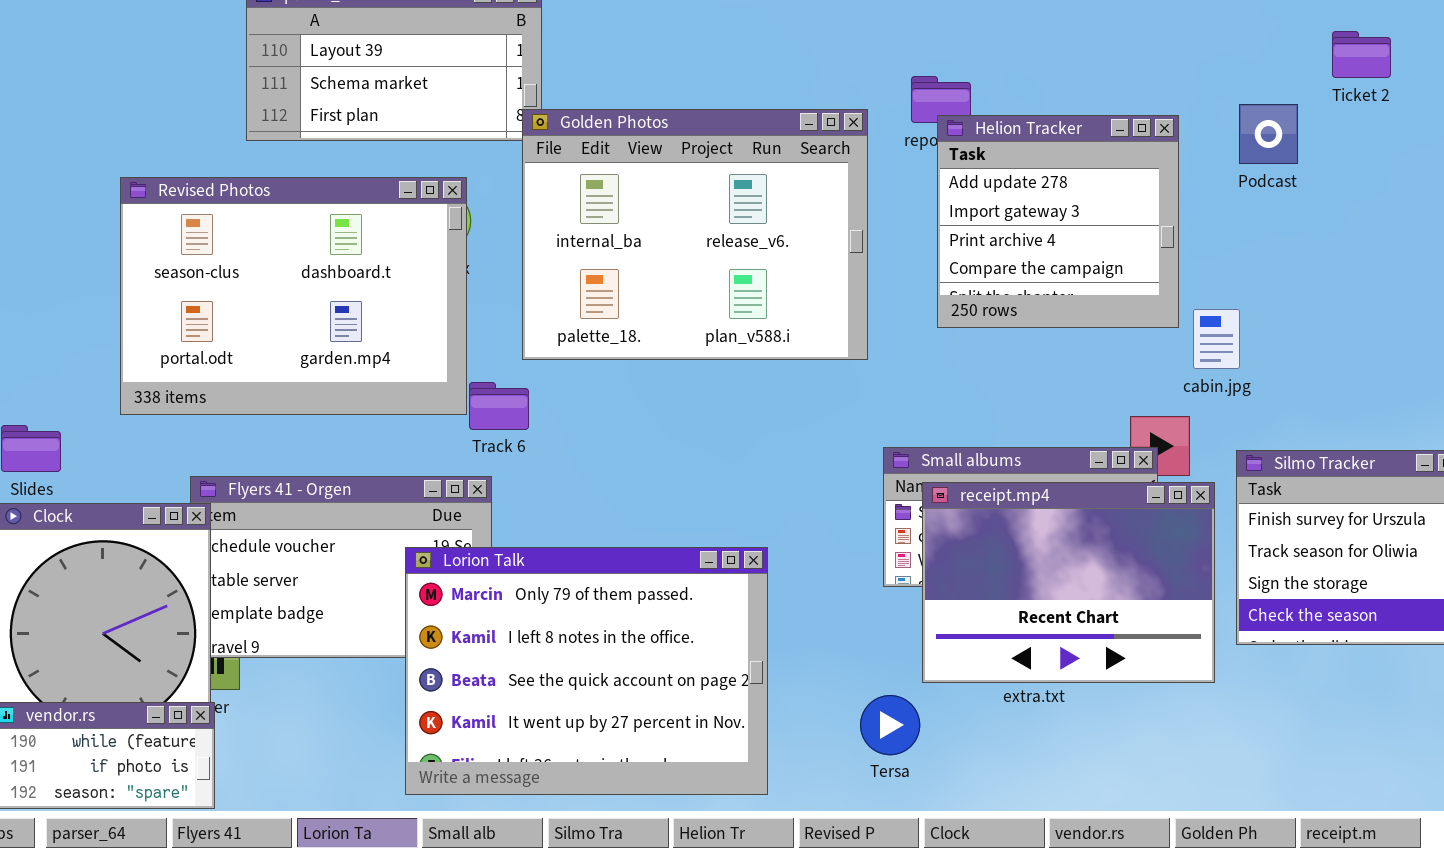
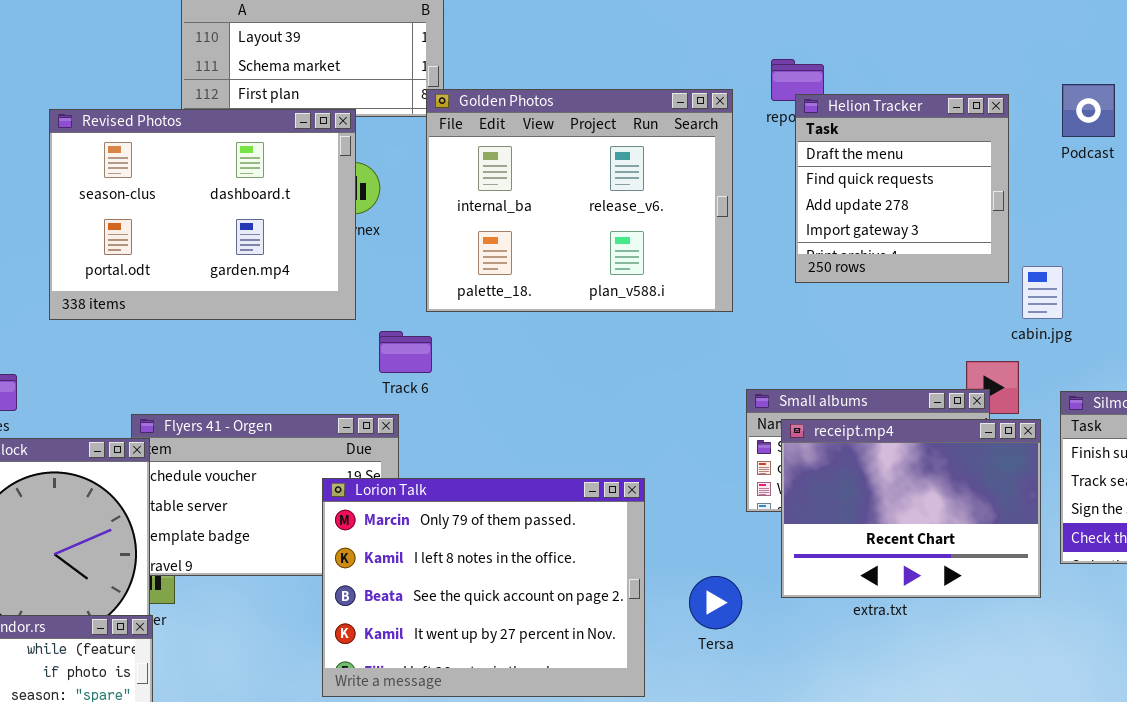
Helion Tracker: [937,115,1179,328] -> [795,94,1009,283], scrolled up 2 rows
Revised Photos: [120,177,467,415] -> [49,109,356,320], moved
Tersa: [860,695,920,755] -> [689,576,742,629], moved

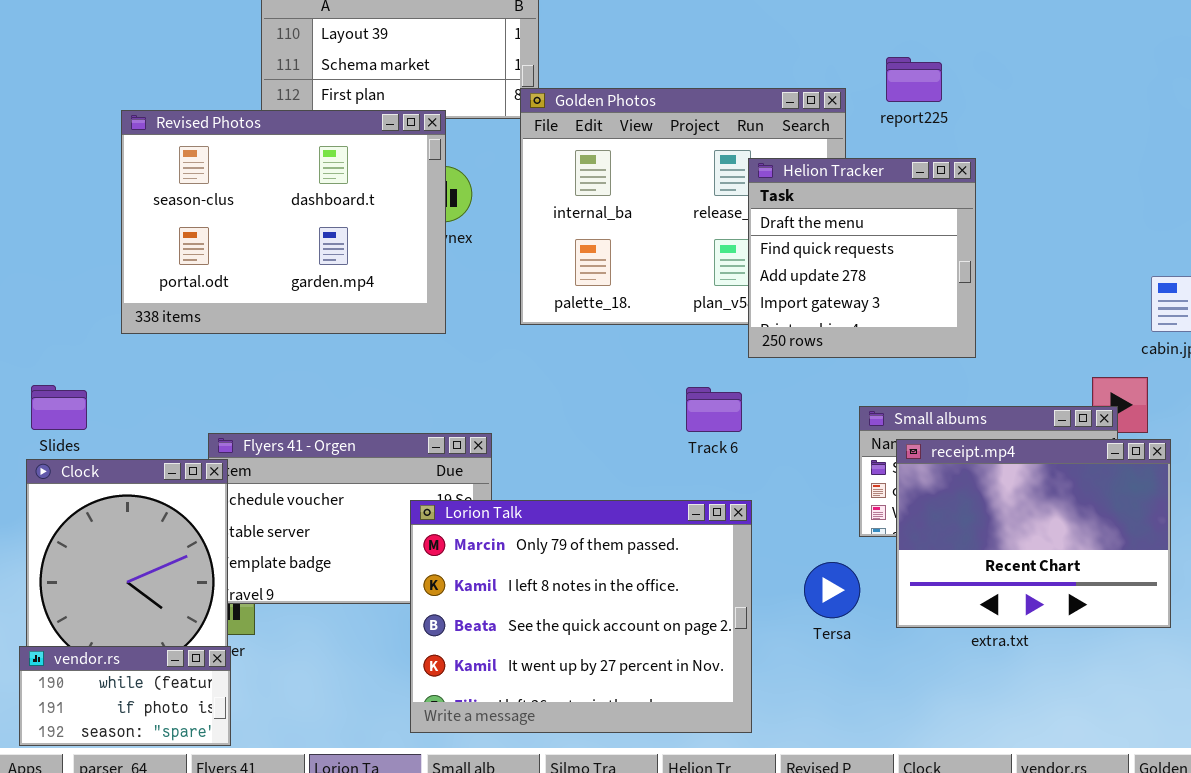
Helion Tracker: [795,94,1009,283] -> [748,158,976,358], moved
Track 6: [379,331,432,373] -> [686,387,742,432], moved
Tersa: [689,576,742,629] -> [804,562,860,618], moved

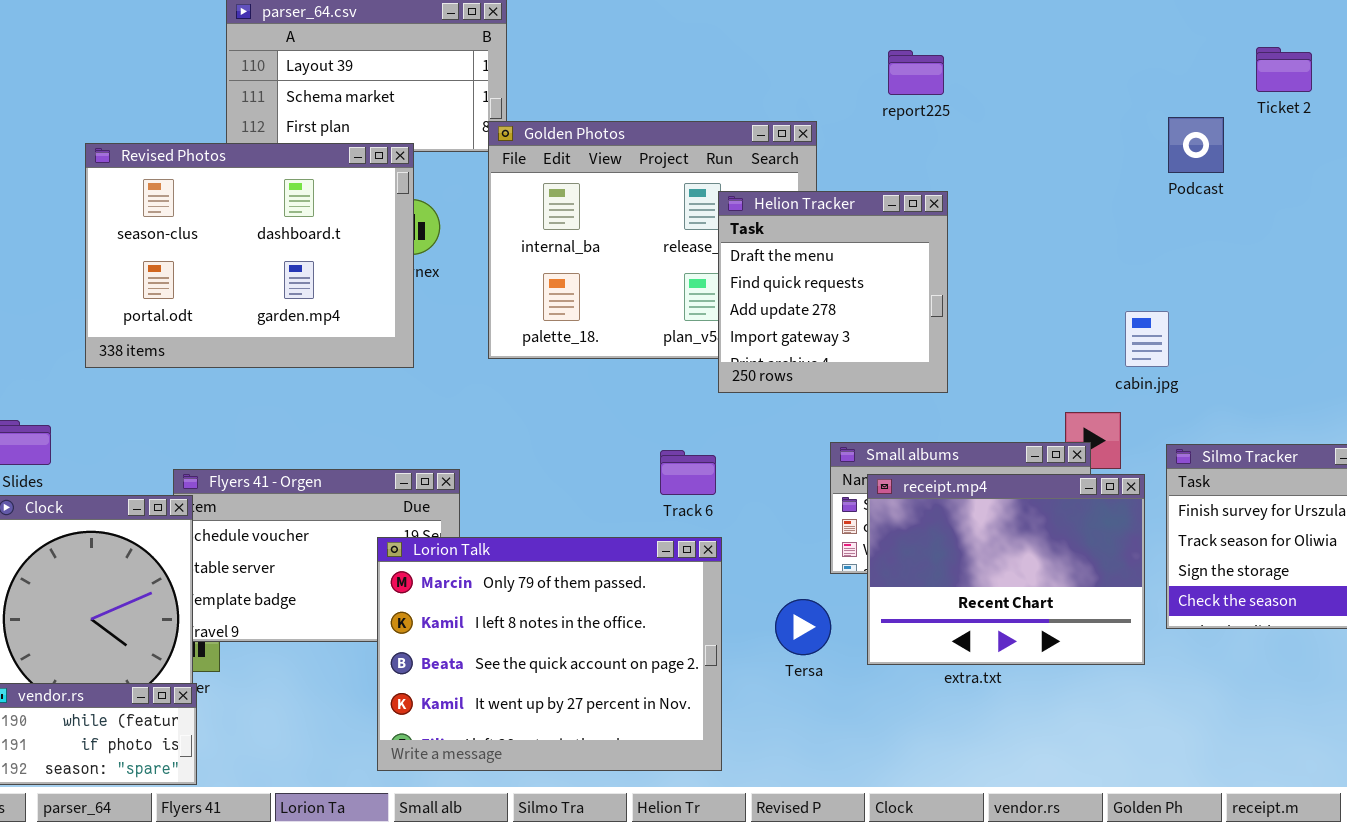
report225: [886,57,942,102] -> [888,50,944,95], moved
Track 6: [686,387,742,432] -> [660,450,716,495], moved

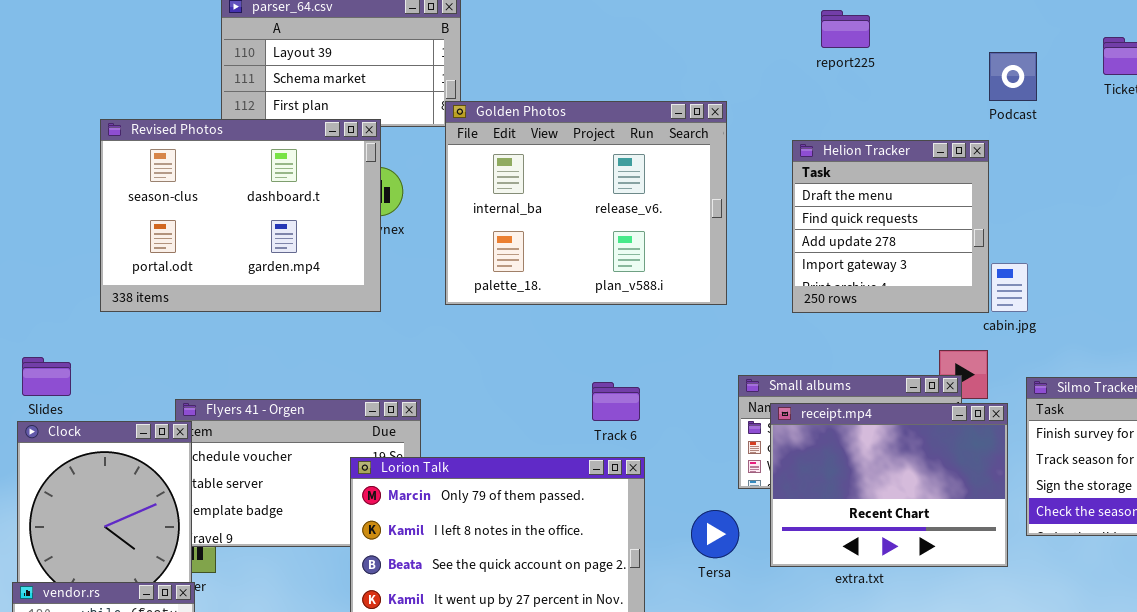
report225: [888,50,944,95] -> [821,10,870,48], moved
Podcast: [1168,117,1224,173] -> [989,52,1037,101], moved
Helion Tracker: [718,191,948,393] -> [792,140,989,313], moved

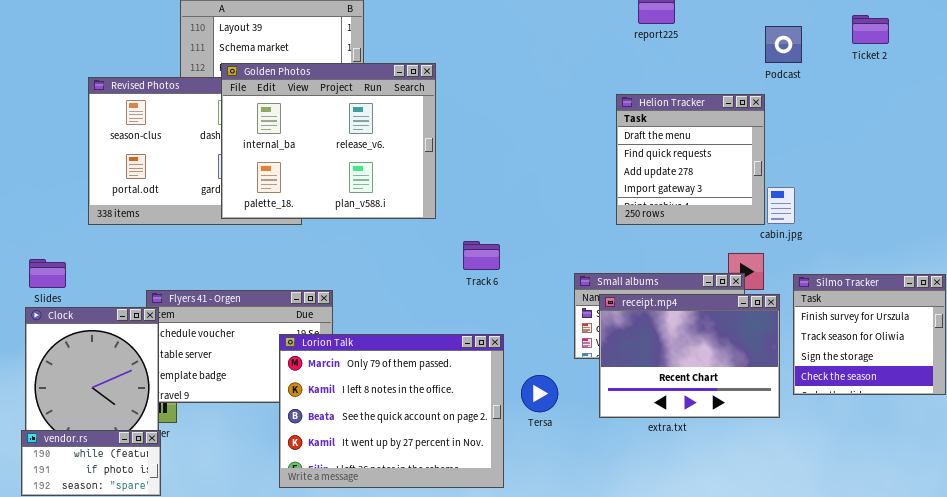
Golden Photos: [445,101,727,305] -> [221,63,436,219], moved
Track 6: [592,382,640,421] -> [463,241,500,270], moved
Tersa: [691,510,739,558] -> [521,375,558,412], moved

